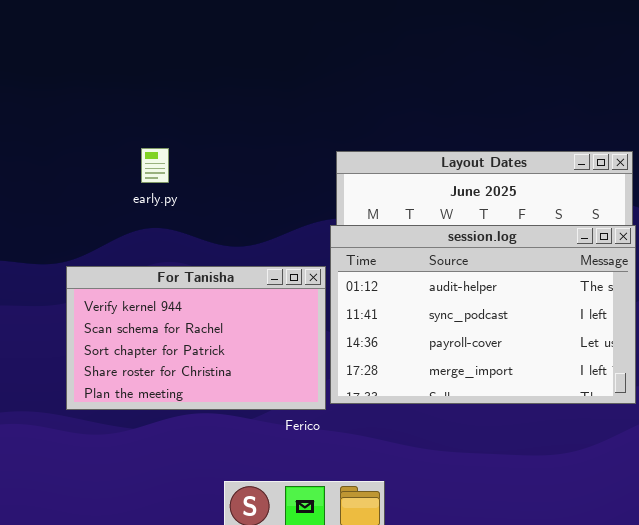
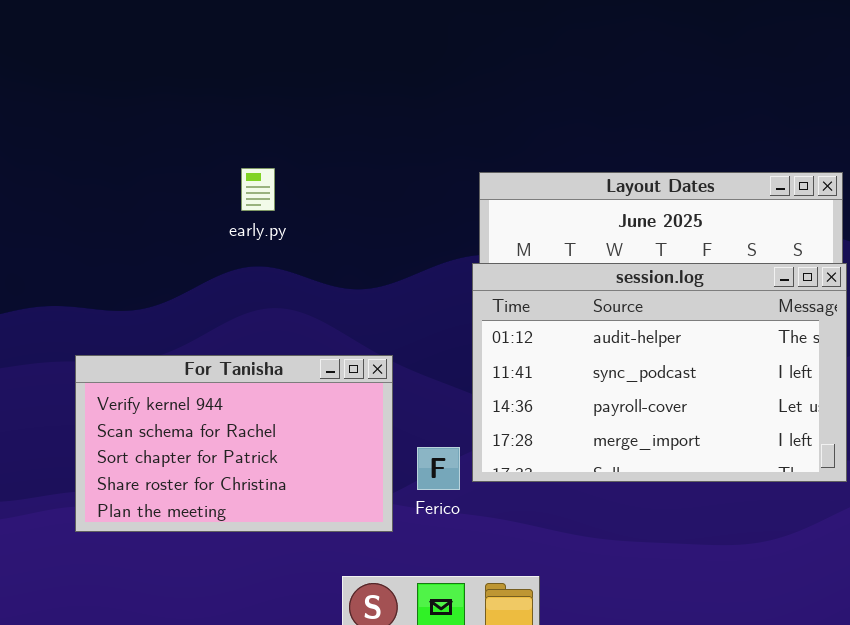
For Tanisha: [66,266,326,410] -> [75,355,393,532], moved

